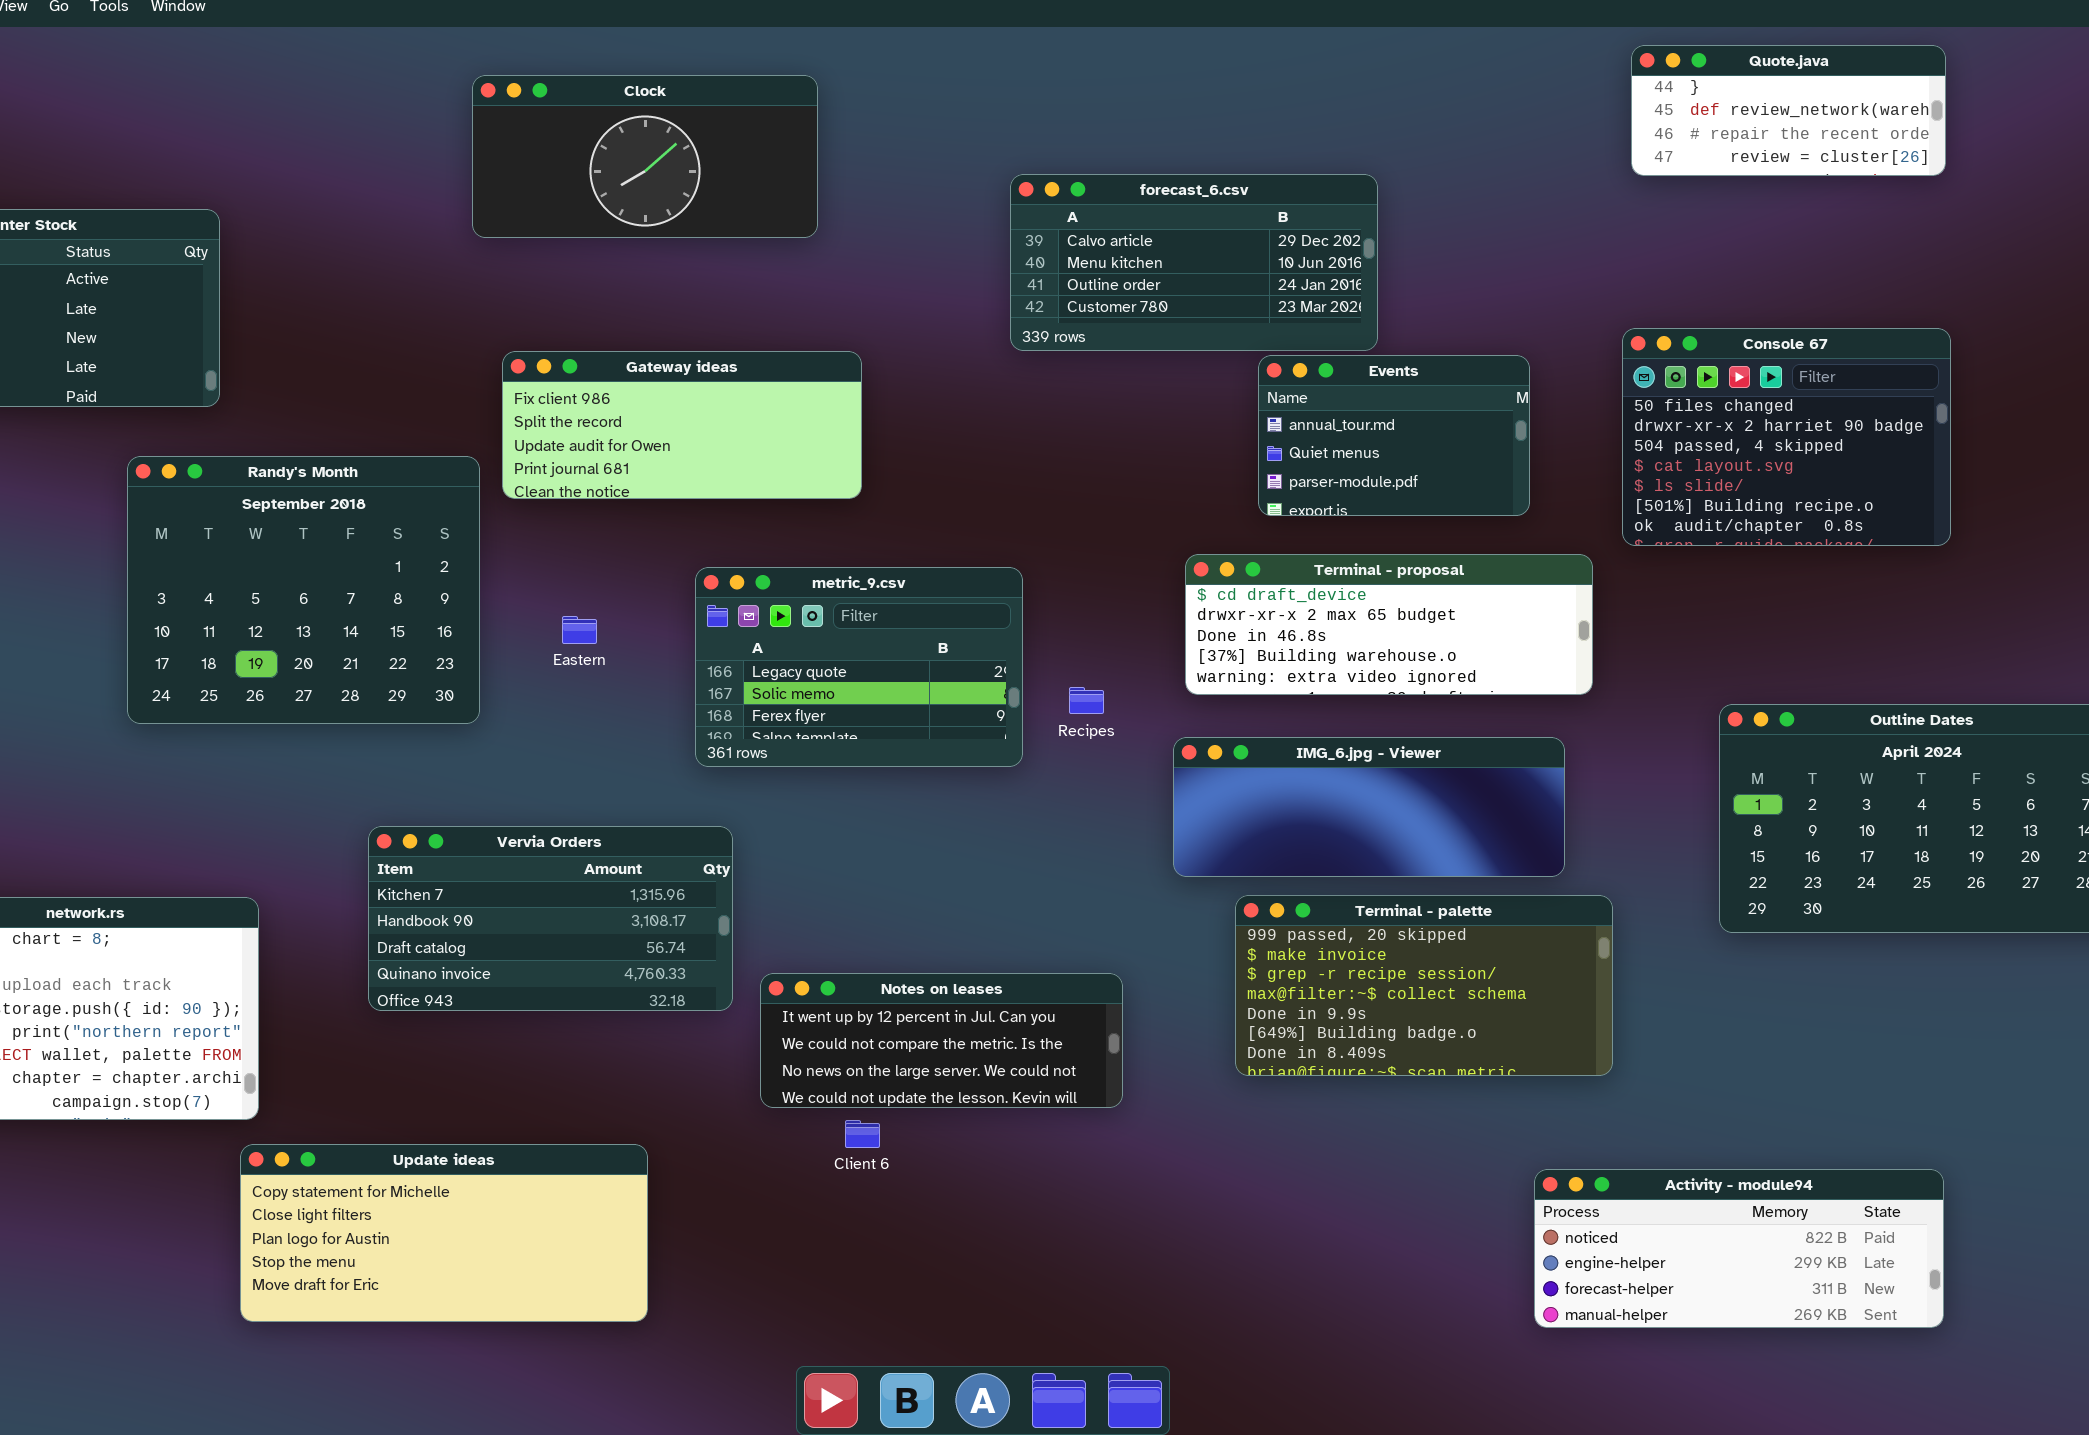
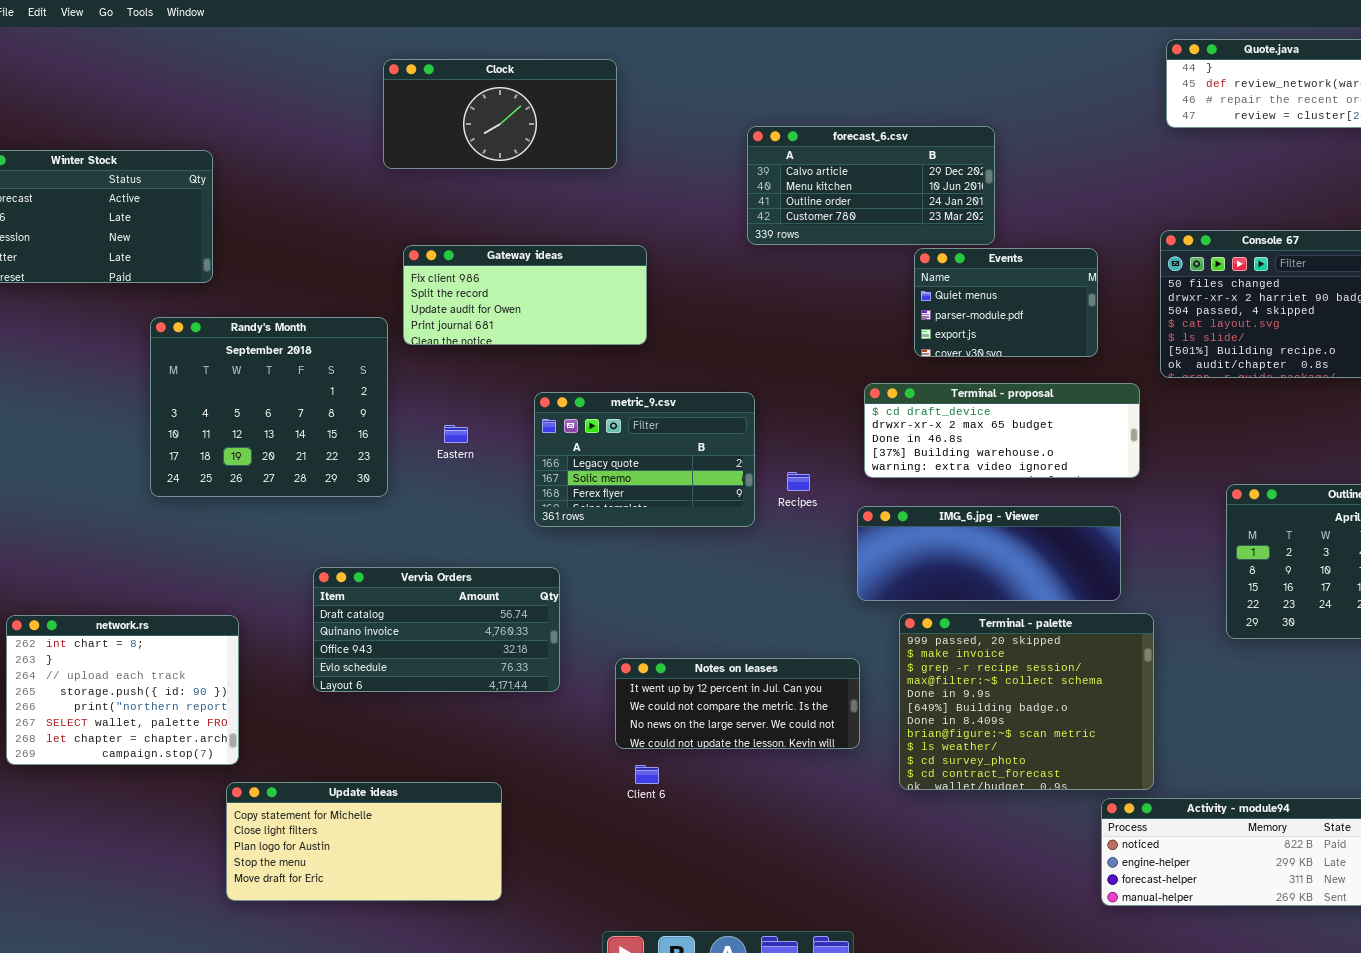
Events: [1258,355,1530,516] -> [914,248,1098,357], scrolled down 1 row
Vervia Orders: [368,826,733,1011] -> [313,567,560,692], scrolled down 2 rows
Terminal - palette: [1235,895,1613,1076] -> [899,613,1154,790], resized
Notes on leases: [760,973,1123,1108] -> [615,658,860,749], moved

